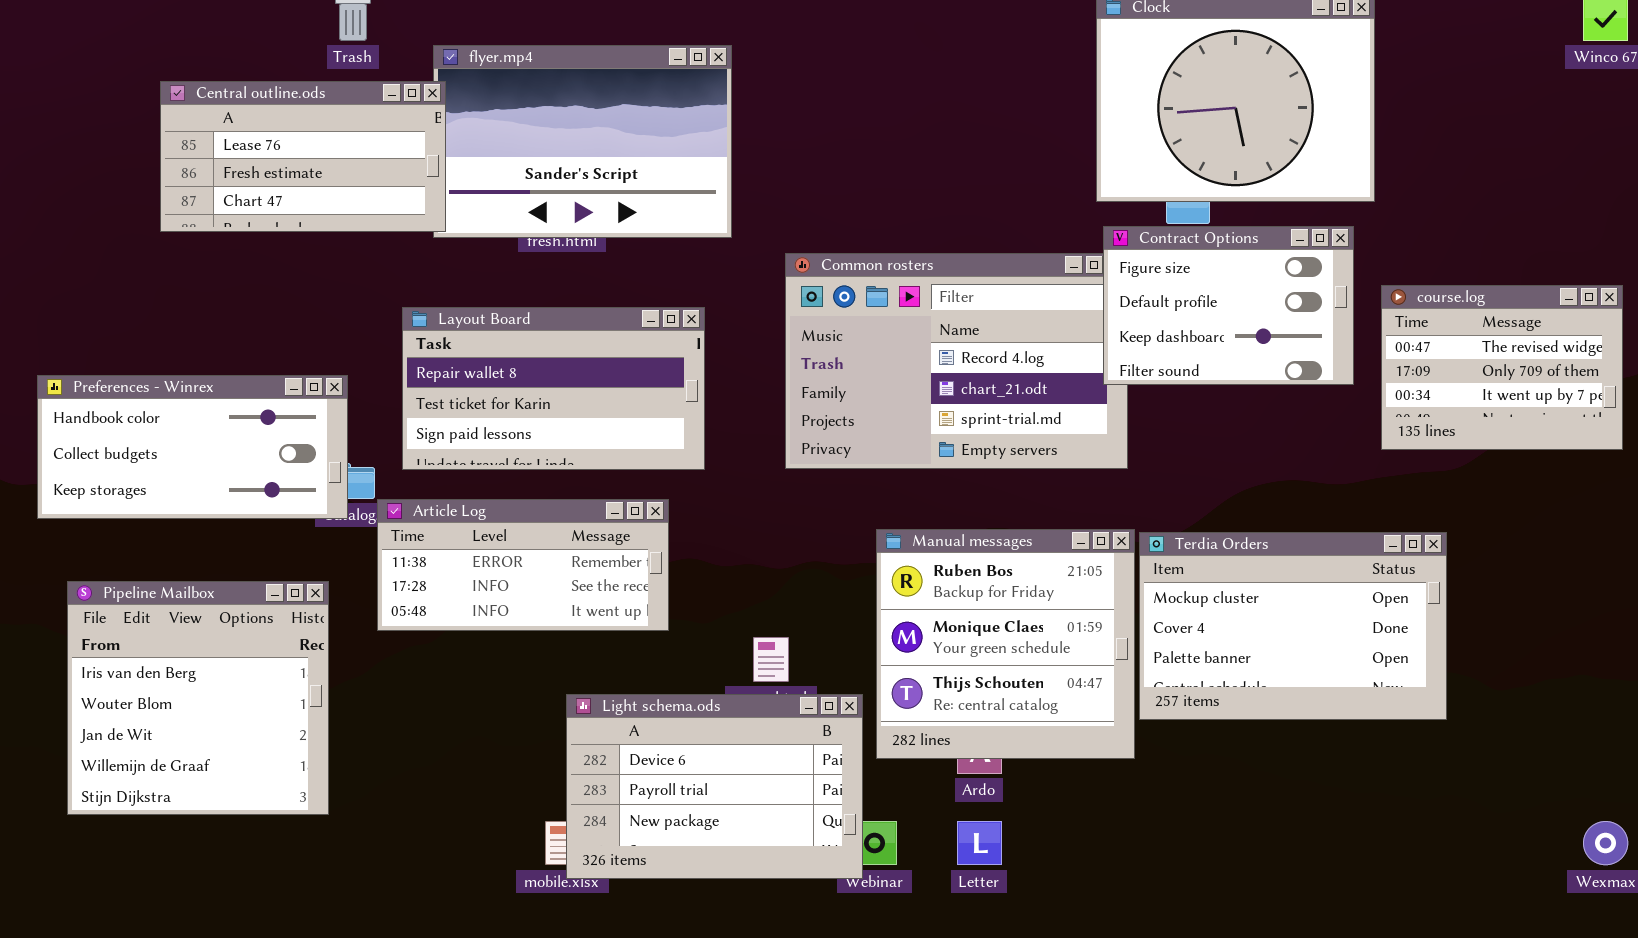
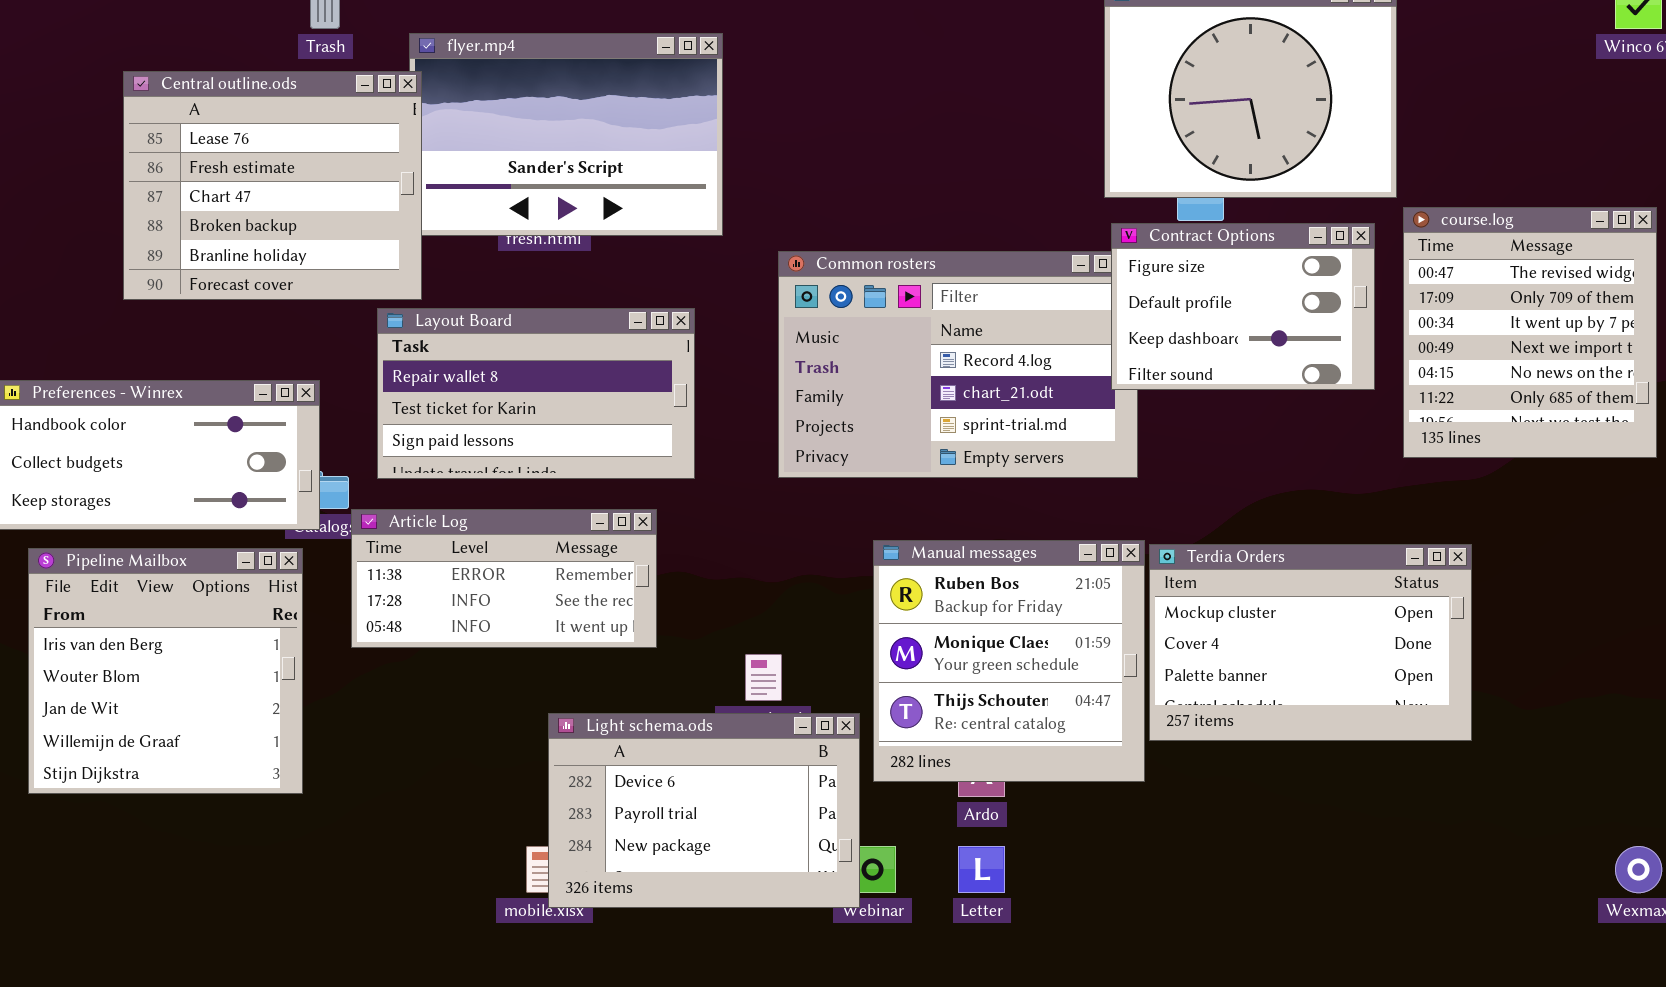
Central outline.ods: [160,81,446,232] -> [123,71,422,300], resized
course.log: [1381,285,1623,450] -> [1403,207,1657,458], resized
Pipeline Mailbox: [67,581,329,815] -> [28,548,303,794], moved

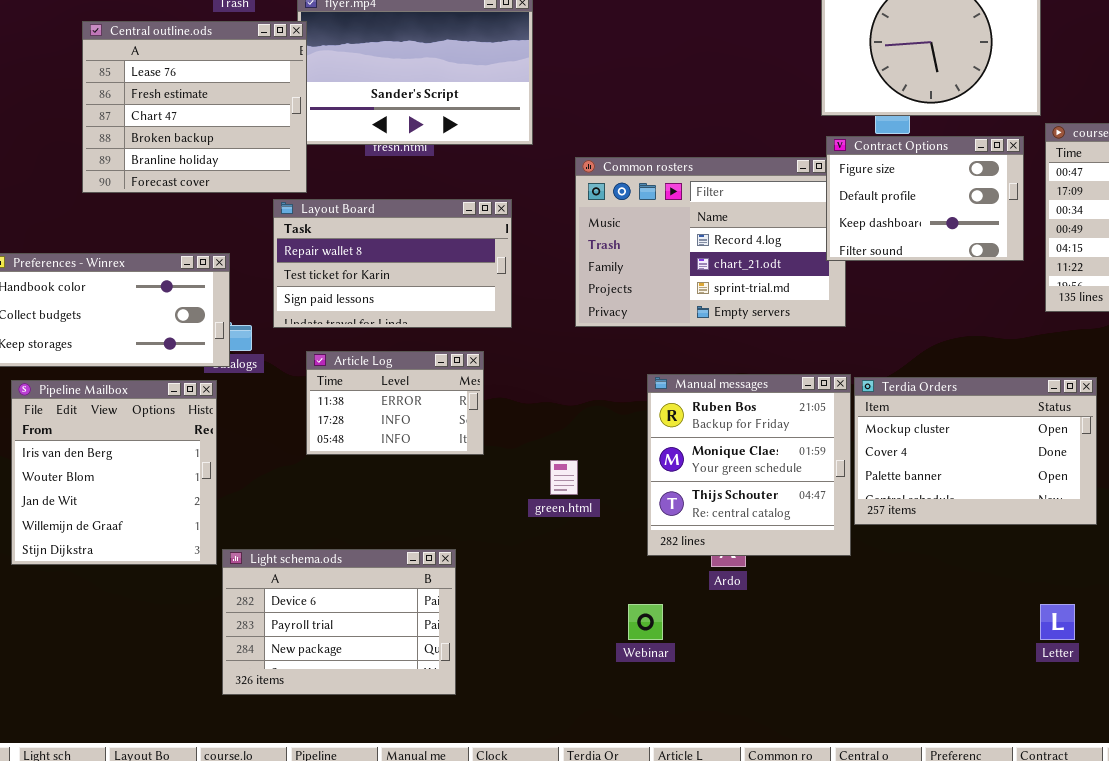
Article Log: [351,509,657,648] -> [306,351,484,455], resized
Light schema.ods: [548,713,860,908] -> [222,549,456,695], moved
Letter: [958,846,1005,893] -> [1040,604,1075,640], moved

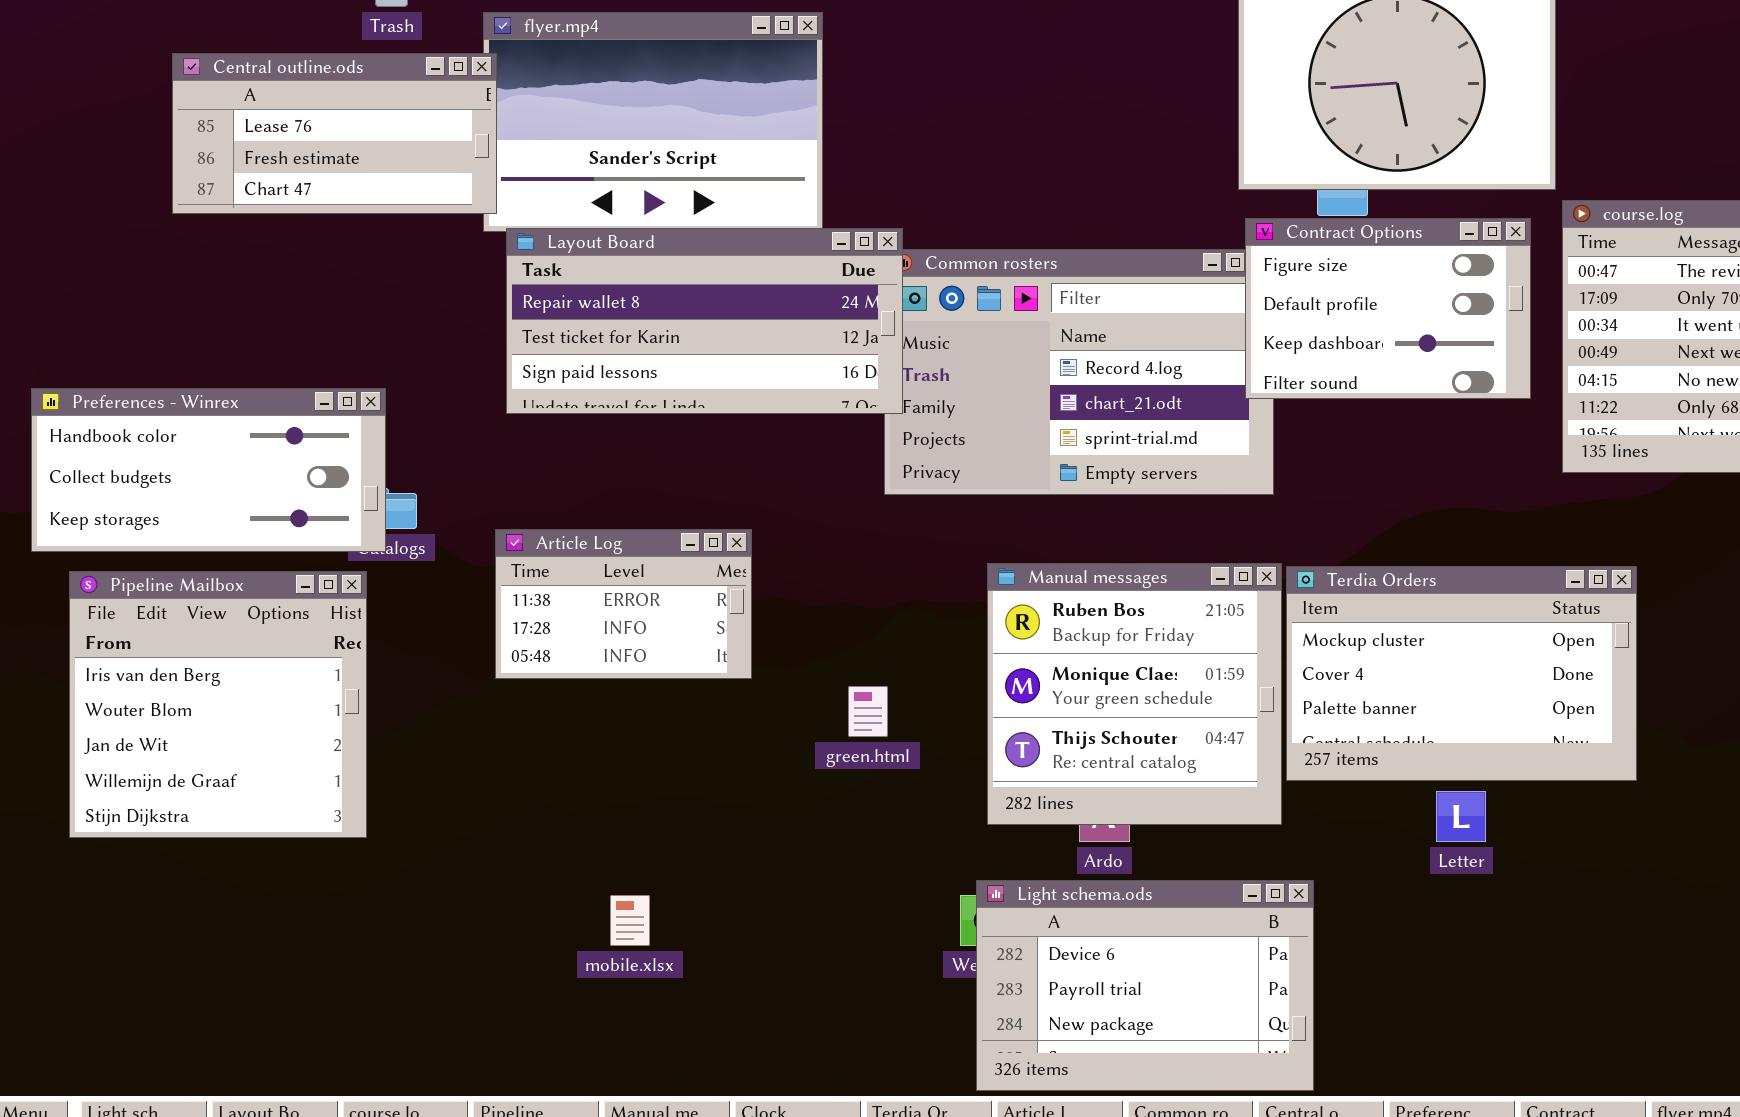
Central outline.ods: [82,21,307,193] -> [172,53,497,214], resized
Layout Board: [273,199,512,328] -> [506,228,903,414], moved, resized
Light schema.ods: [222,549,456,695] -> [976,880,1314,1091], moved
Letter: [1040,604,1075,640] -> [1436,791,1486,842], moved

